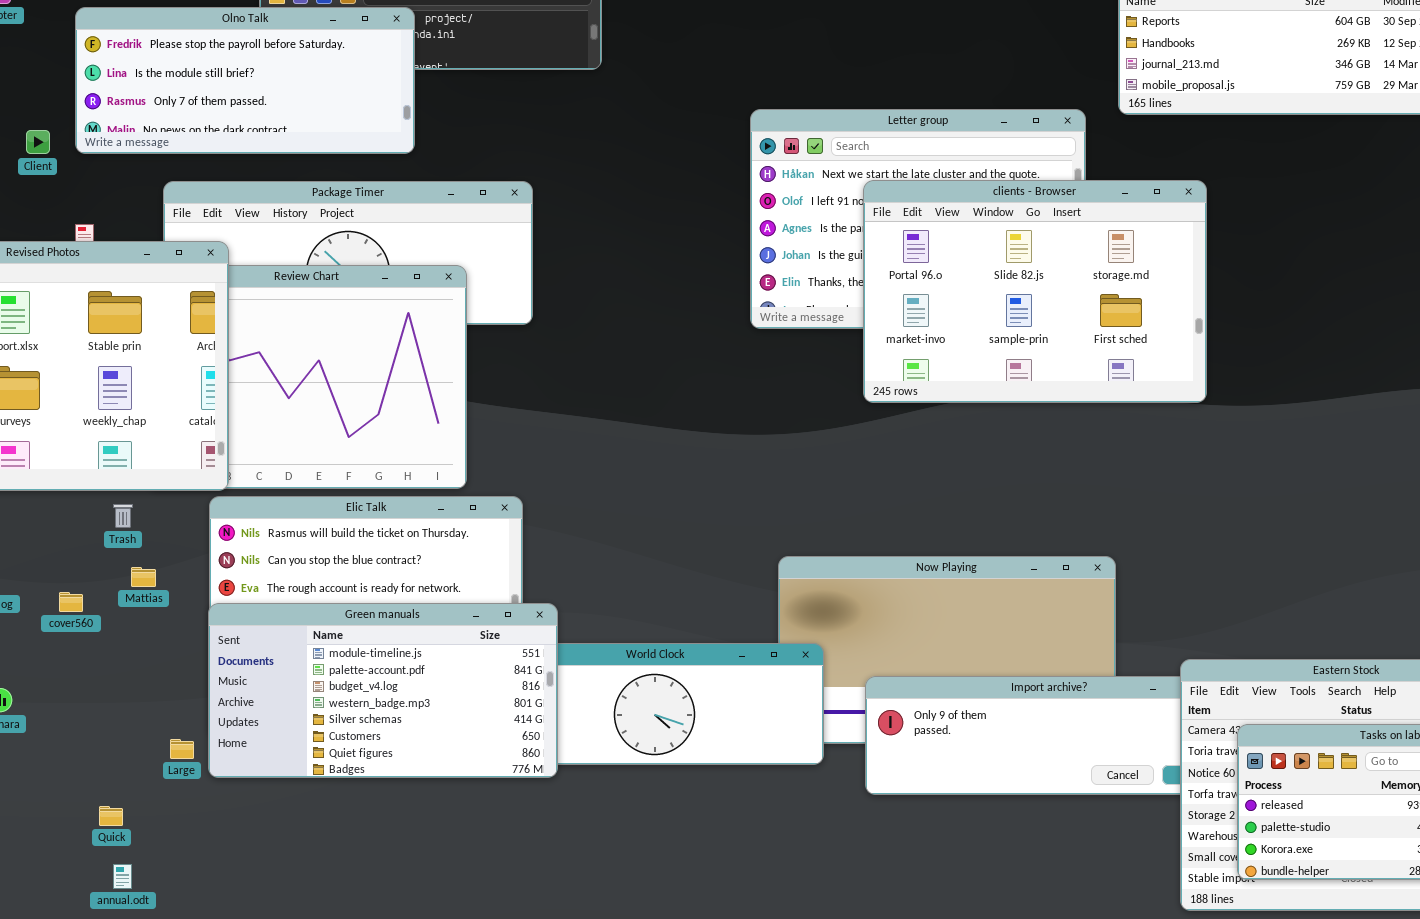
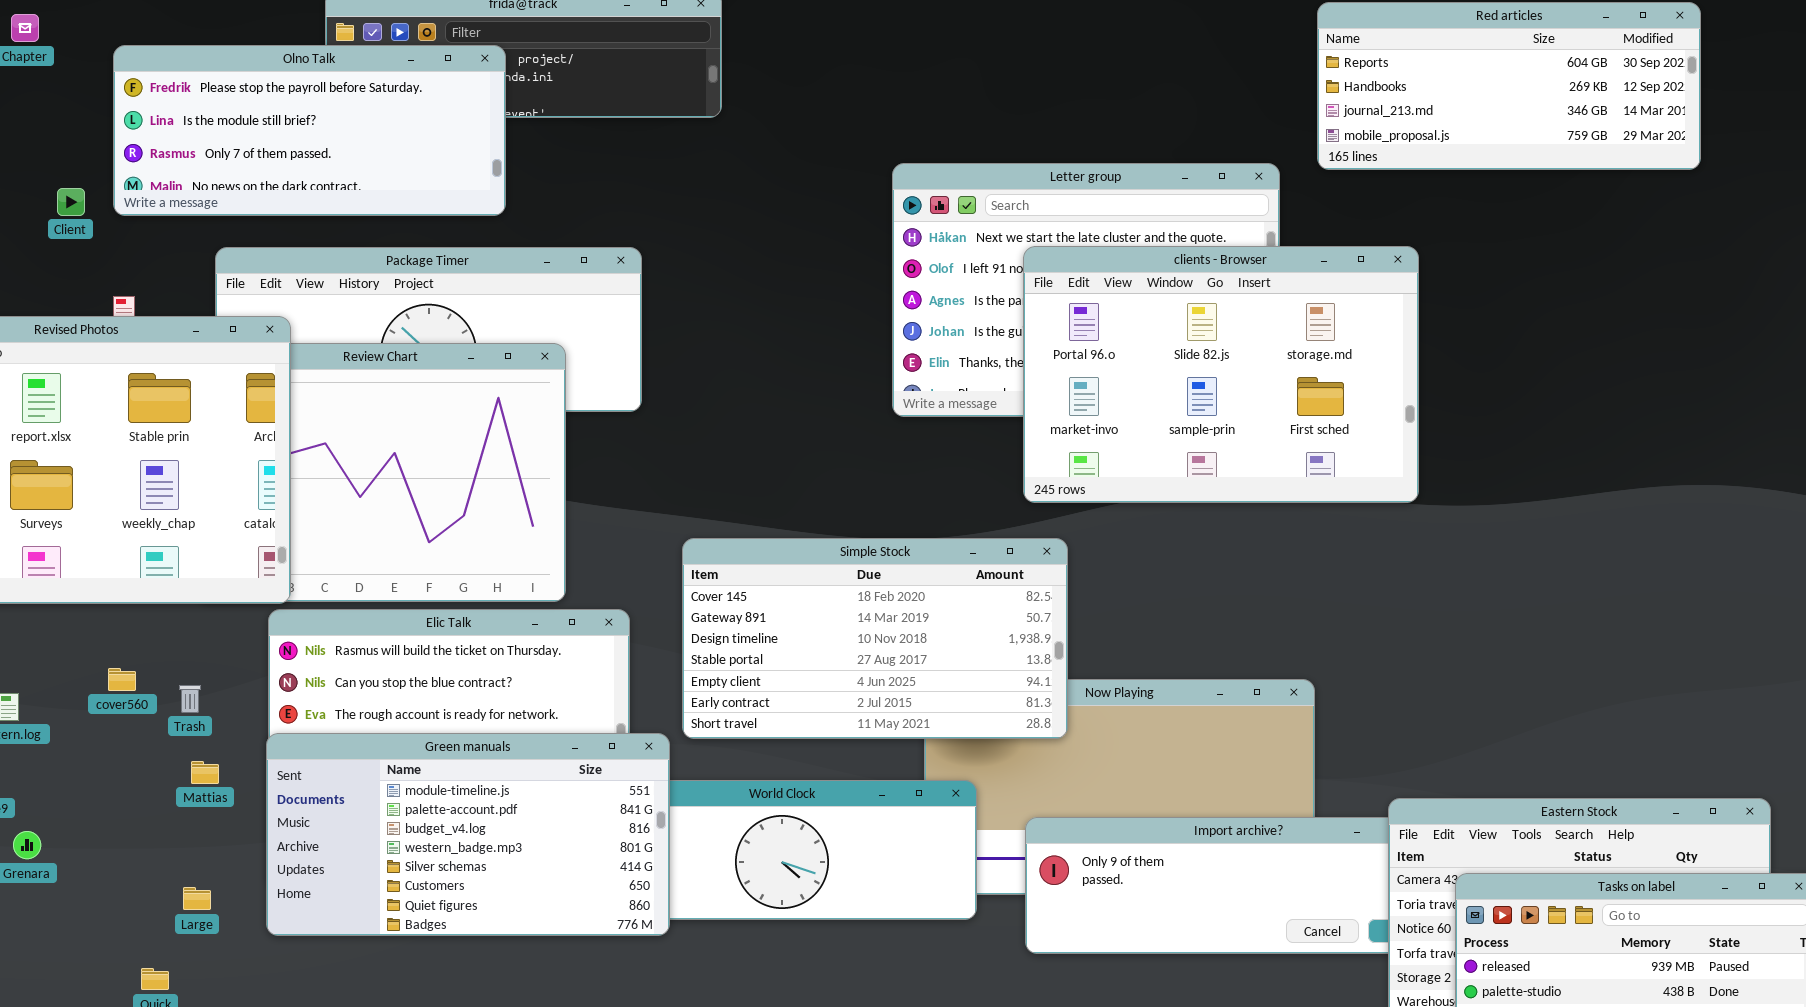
Simple Stock: none -> [682,538,1068,739], opened
Trash: [113,504,133,528] -> [179,685,201,713], moved
Mattias: [131,567,156,587] -> [191,761,219,784], moved
cover560: [59,592,83,612] -> [108,668,136,691], moved
Large: [170,739,194,759] -> [183,887,211,910], moved

